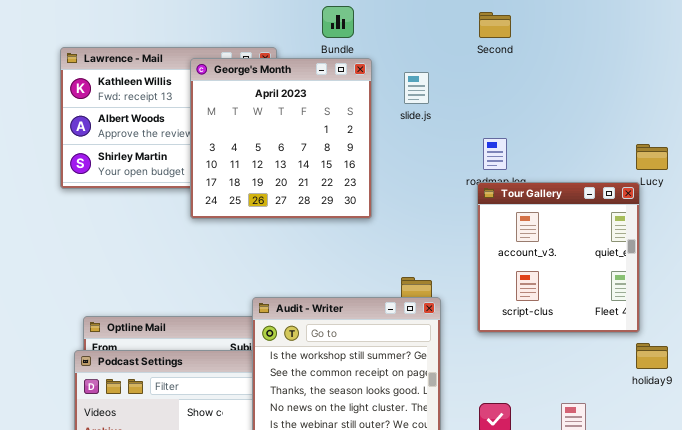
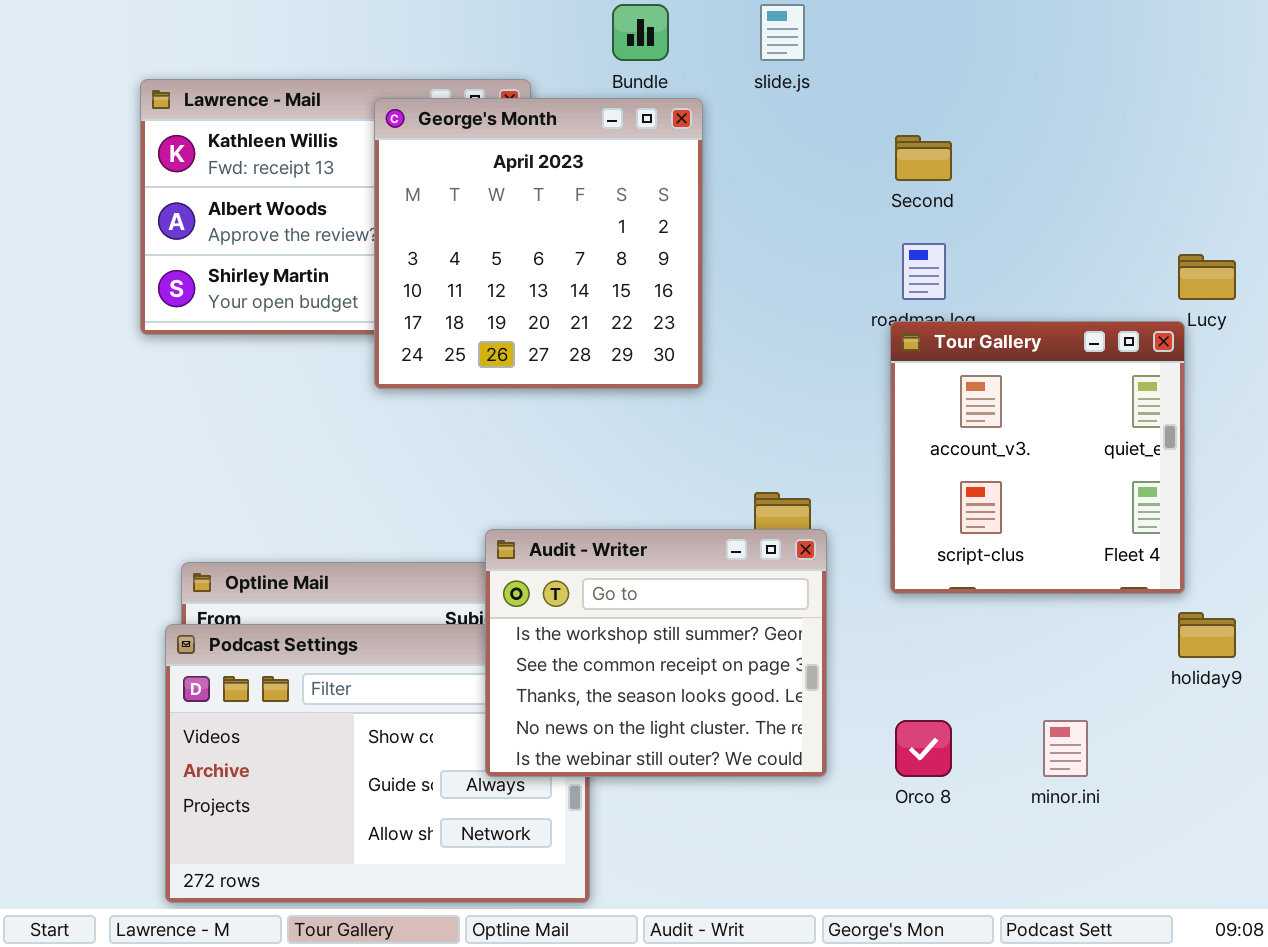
Second: [479,12,511,38] -> [895,135,952,181], moved
slide.js: [404,72,429,104] -> [760,4,805,61], moved

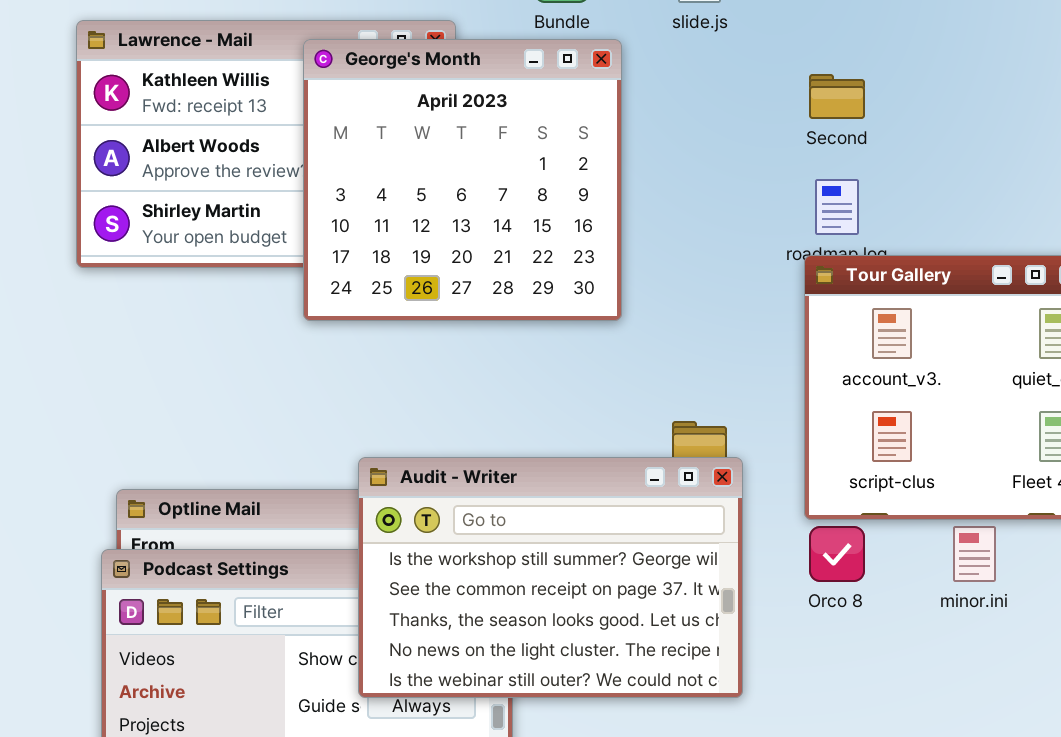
Audit - Writer: [485,529,827,777] -> [358,457,743,698], resized
Orco 8: [895,720,952,777] -> [809,526,865,582], moved
minor.ini: [1043,720,1088,777] -> [953,526,996,582], moved

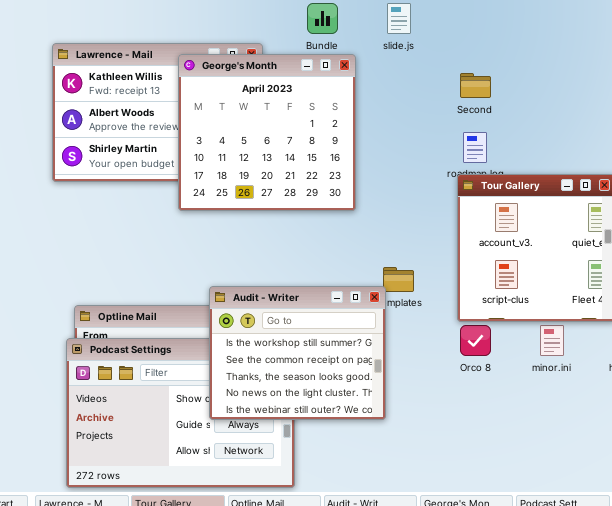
Audit - Writer: [358,457,743,698] -> [209,286,386,420], resized

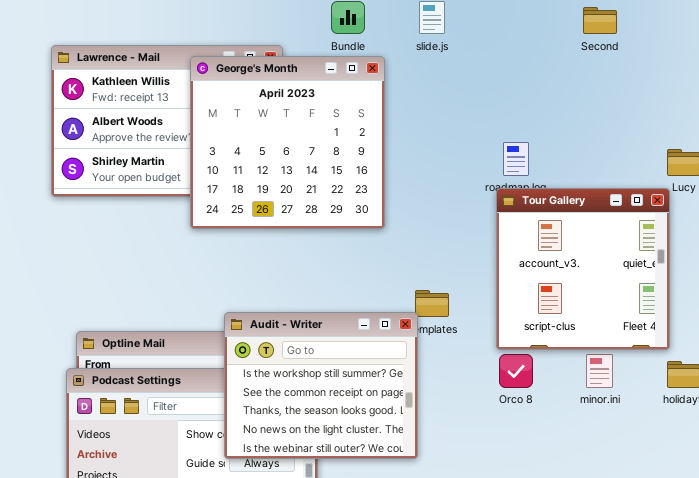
Second: [460,73,491,98] -> [583,7,617,34], moved

